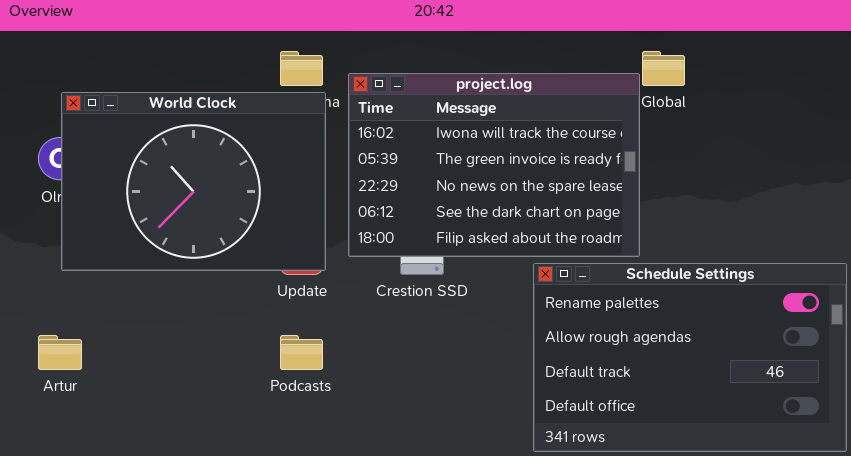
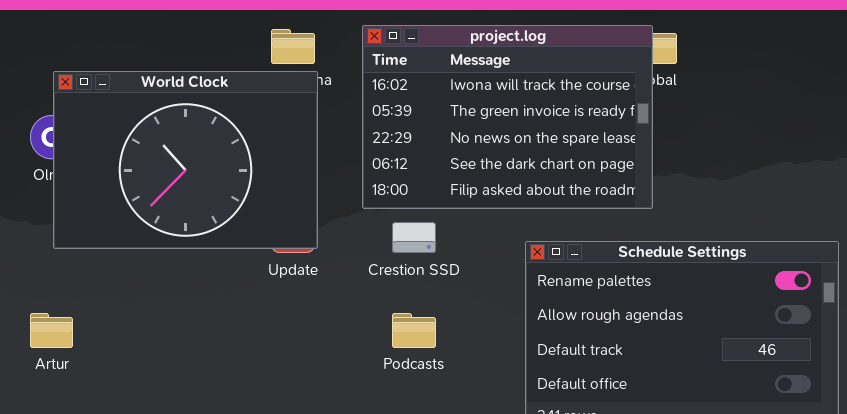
project.log: [348,73,640,257] -> [362,25,653,209], moved
Podcasts: [280,335,323,370] -> [392,313,436,348], moved

